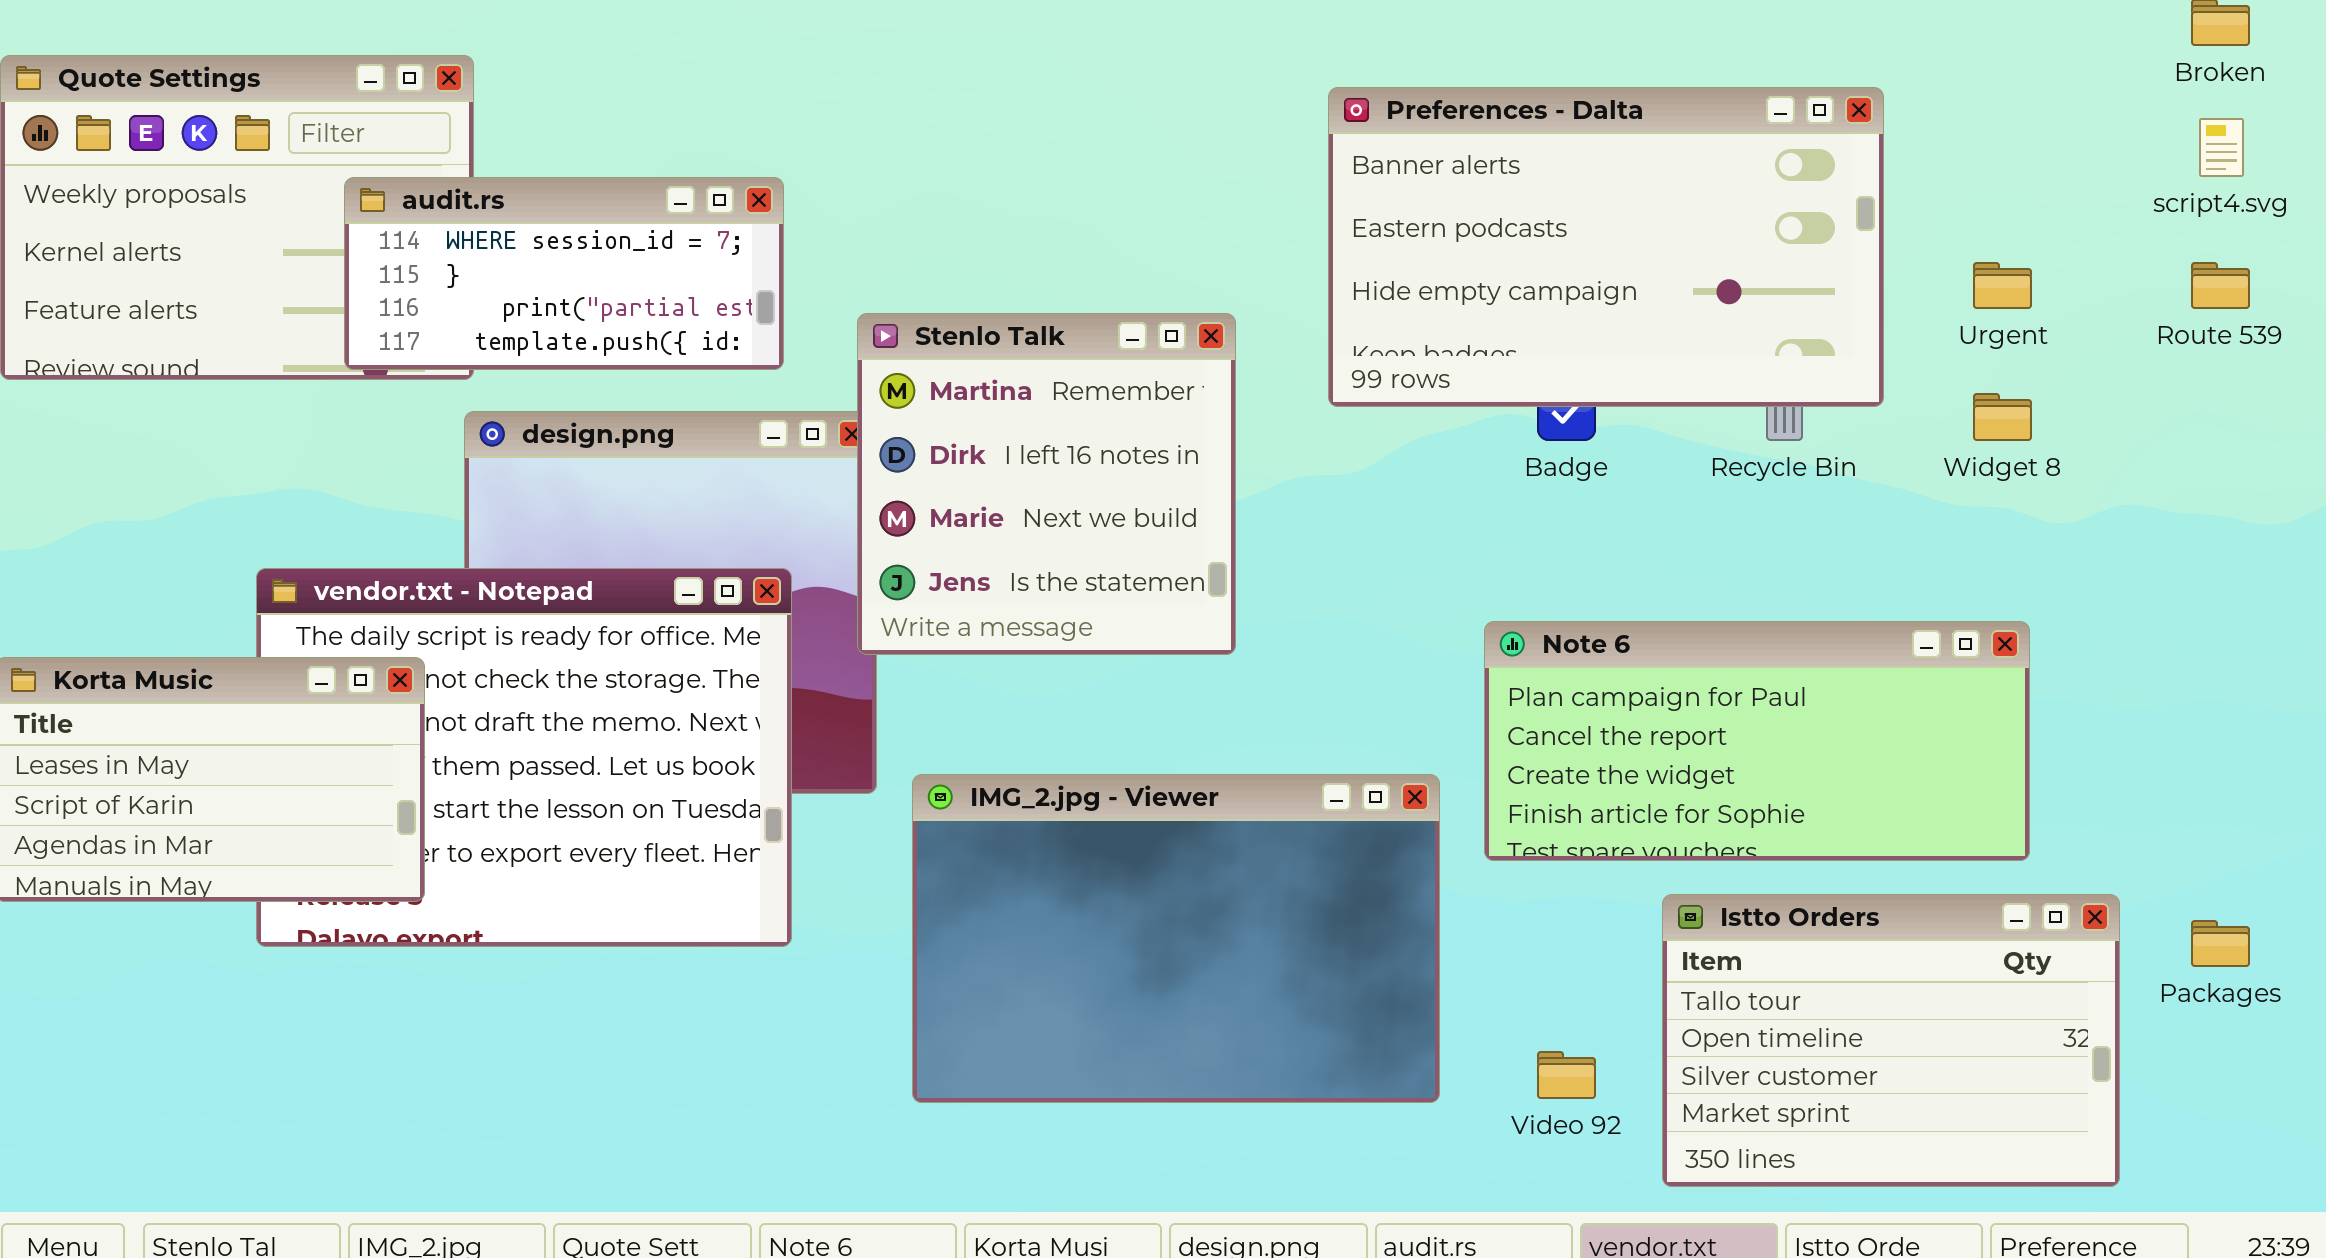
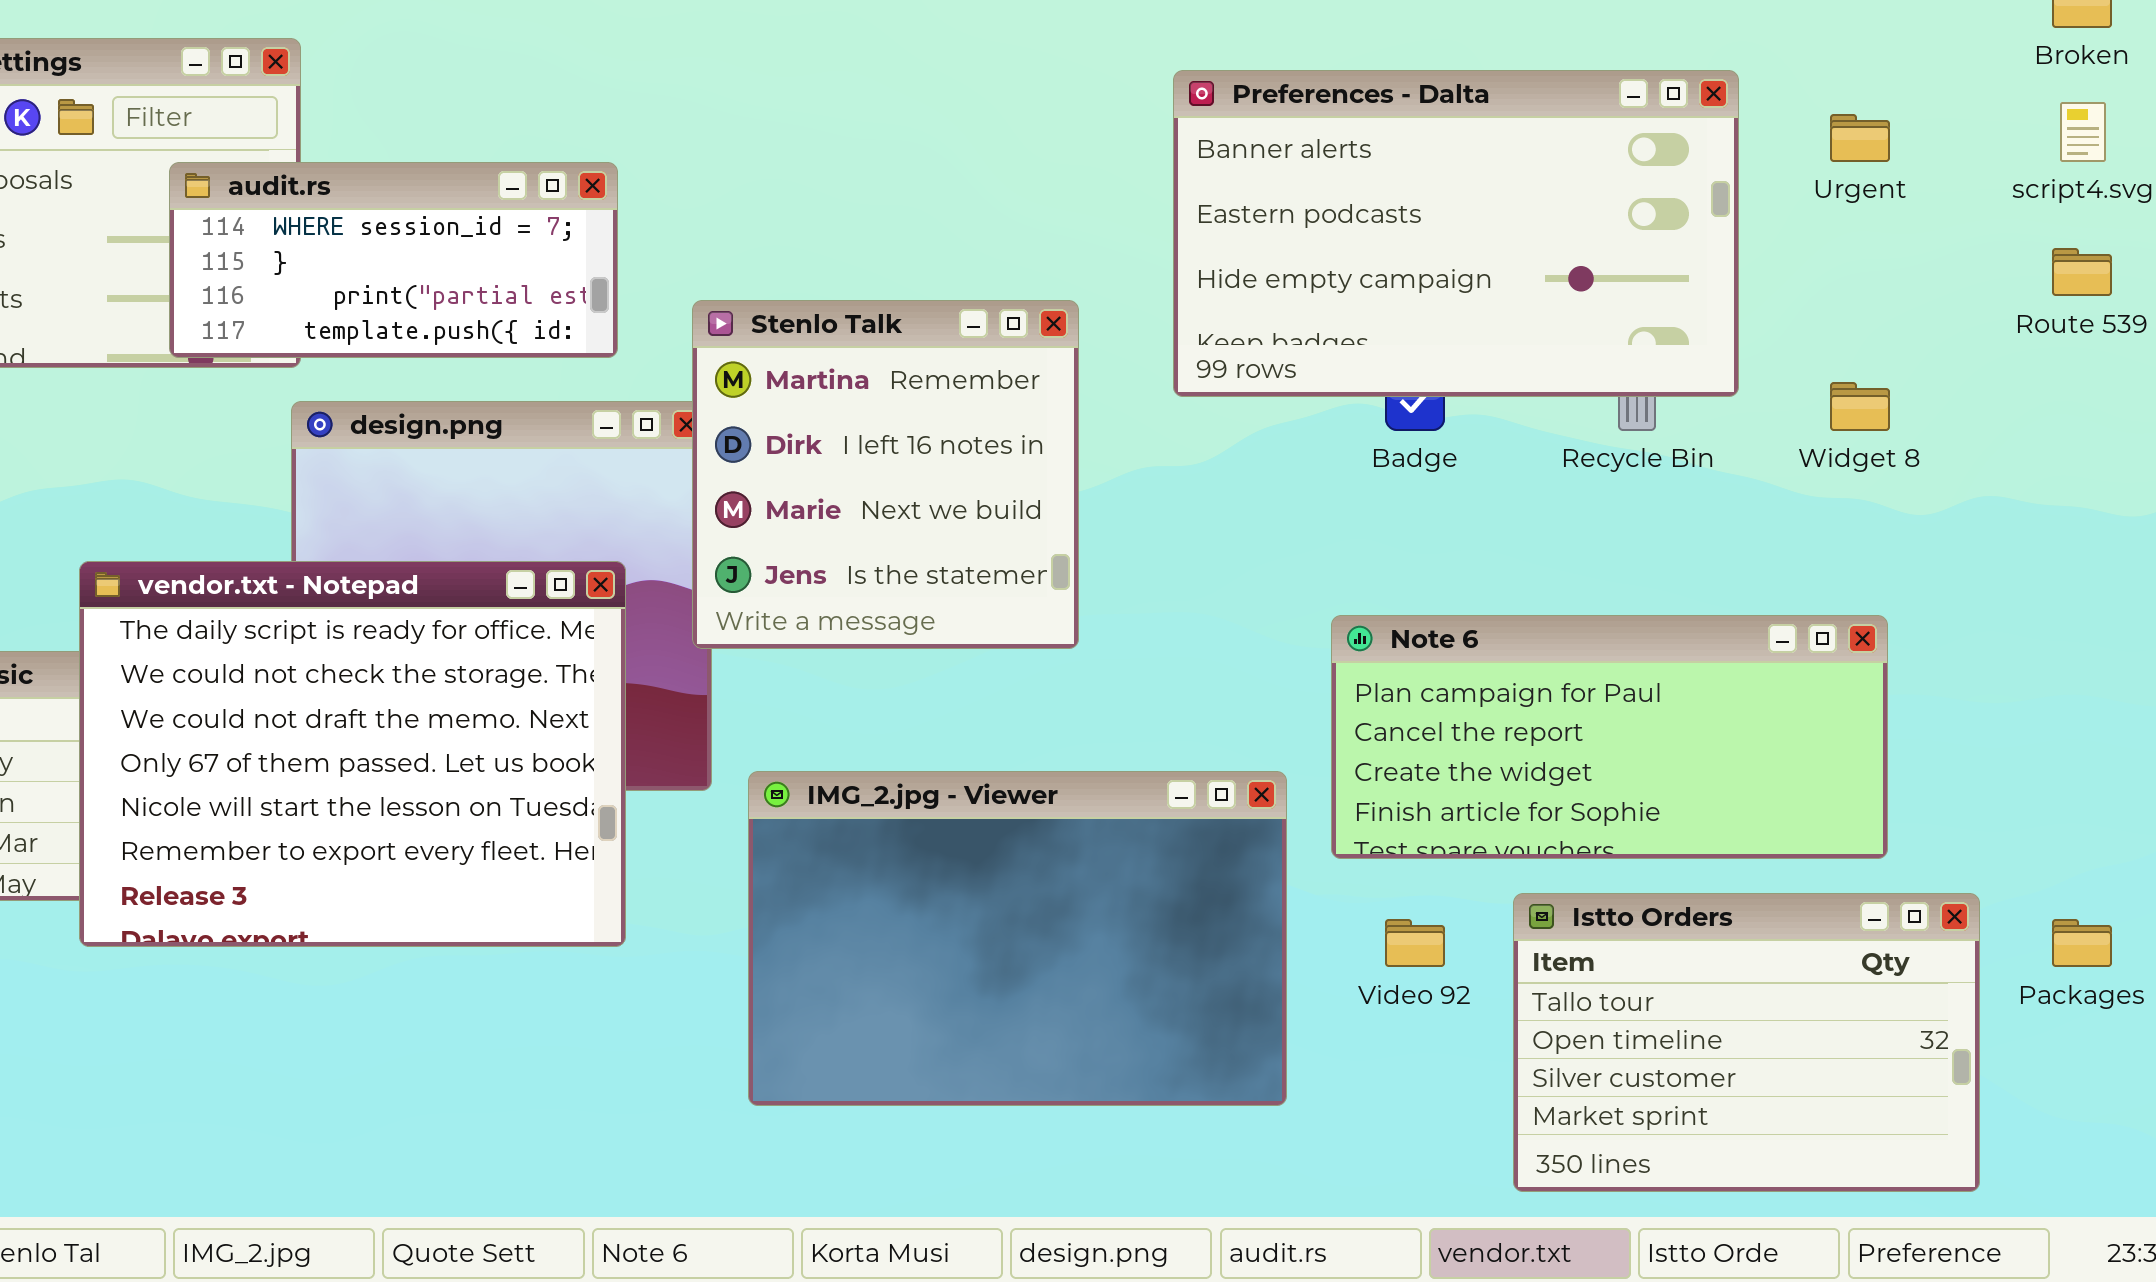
Urgent: [1973,262,2032,309] -> [1830,114,1890,162], moved
vendor.txt - Notepad: [256,568,792,947] -> [79,561,626,947], raised
Video 92: [1537,1051,1596,1099] -> [1385,919,1445,967], moved

